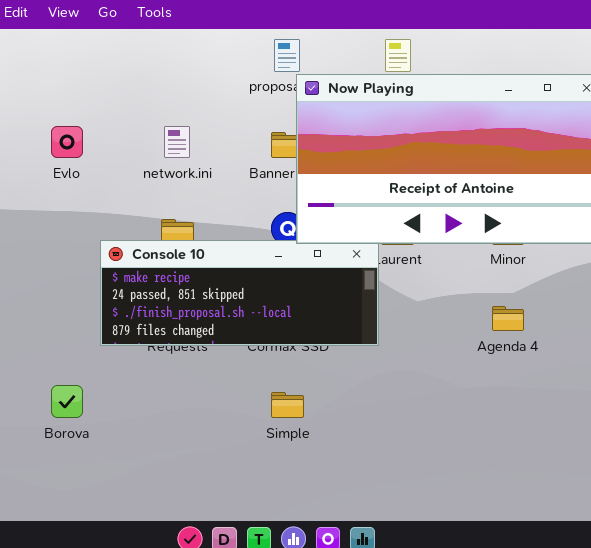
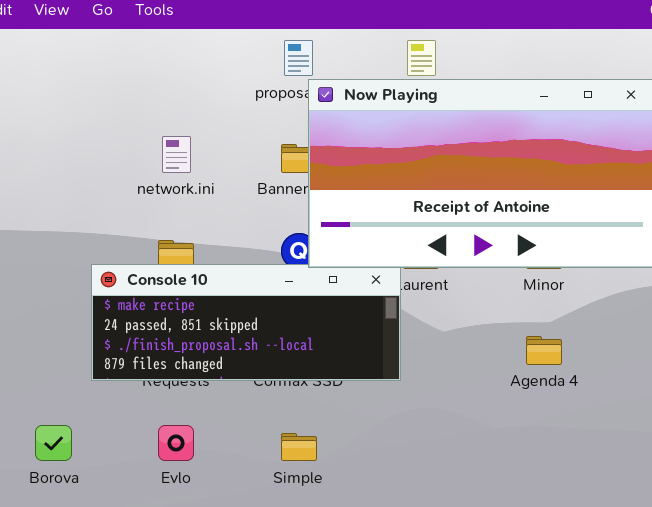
Evlo: [51,126,83,158] -> [158,425,194,461], moved

